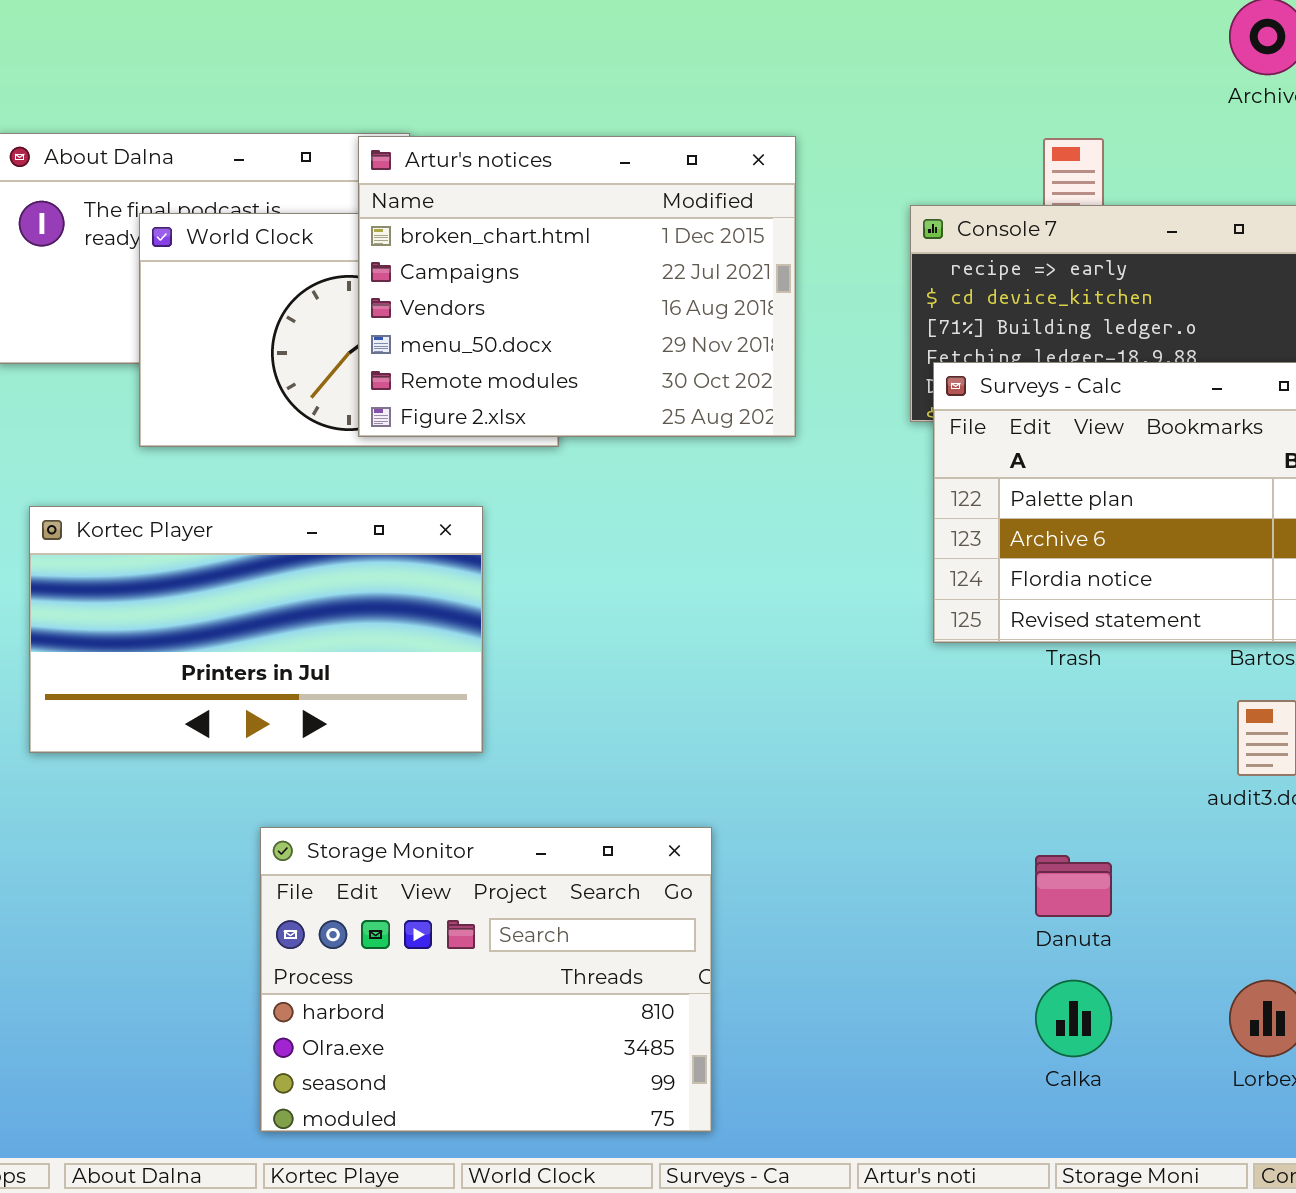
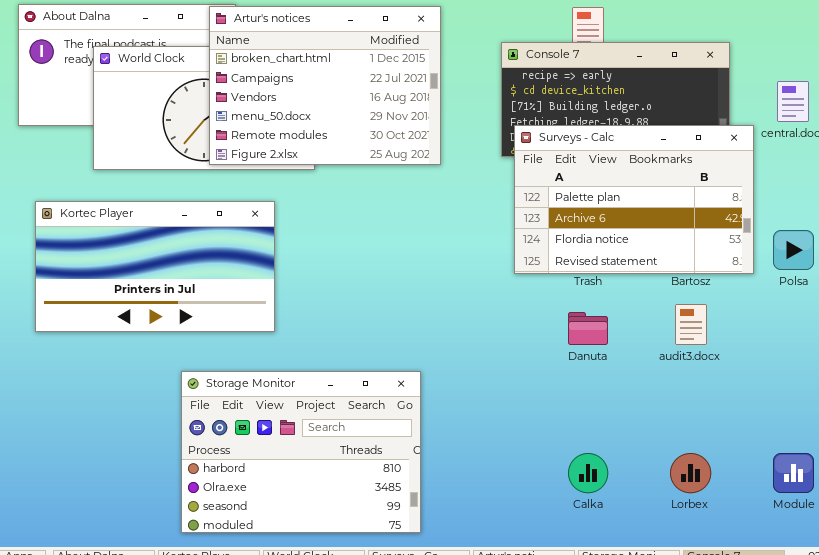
Storage Monitor: [260,827,712,1132] -> [181,371,421,533], moved
Danuta: [1035,855,1112,917] -> [568,312,608,345], moved

